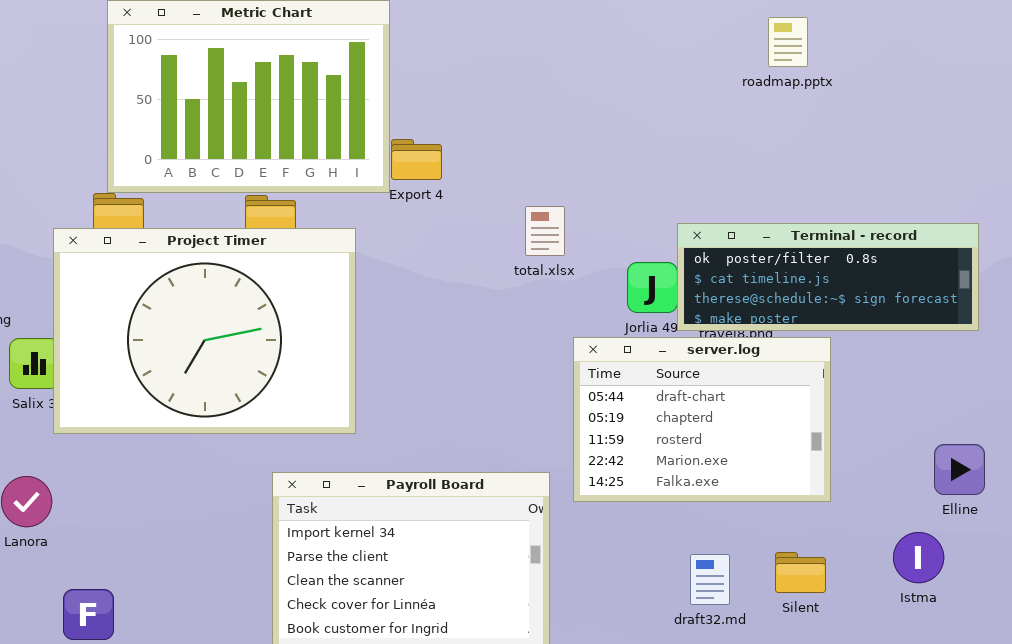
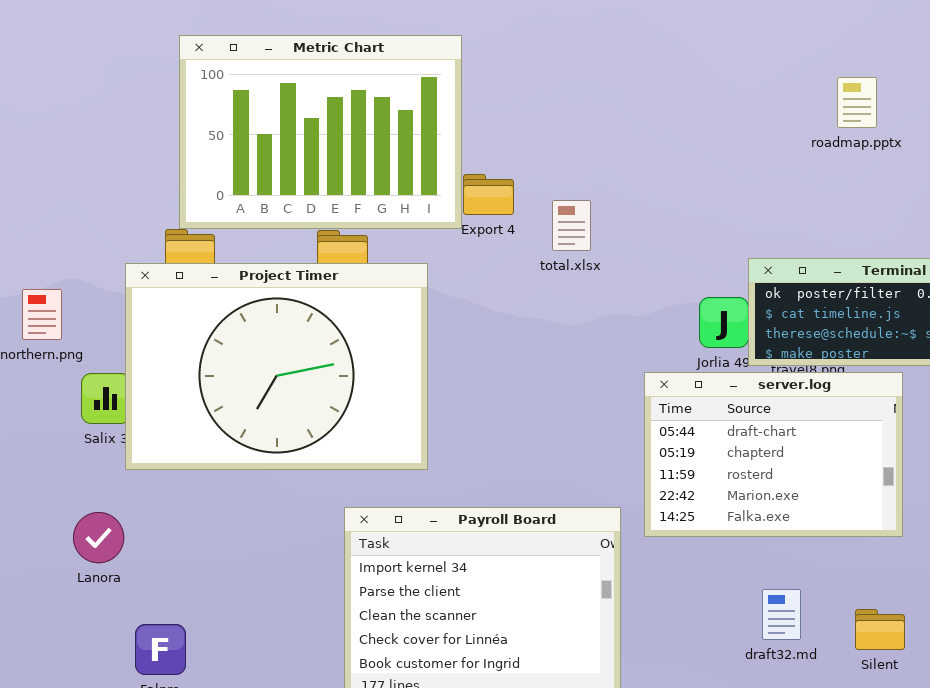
roadmap.pptx: [768,17,808,67] -> [837,77,877,128], moved
total.xlsx: [525,206,565,256] -> [552,200,591,251], moved
Silent: [775,552,826,593] -> [855,609,905,650], moved

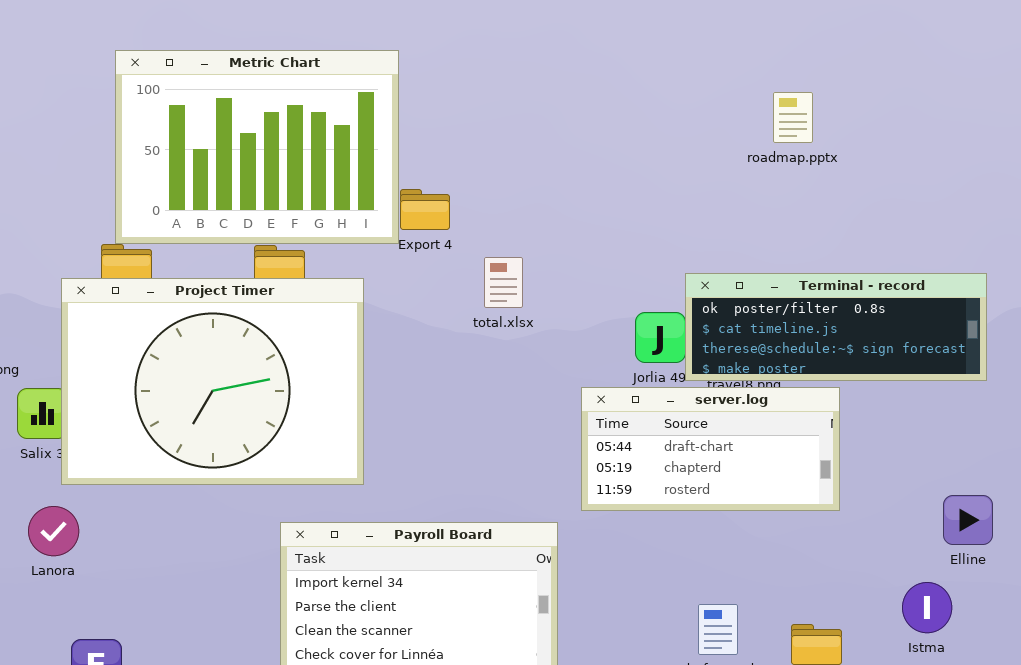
total.xlsx: [552,200,591,251] -> [484,257,523,308], moved
server.log: [644,372,903,537] -> [581,387,840,511], resized
Lanora: [73,512,124,563] -> [28,506,79,556], moved

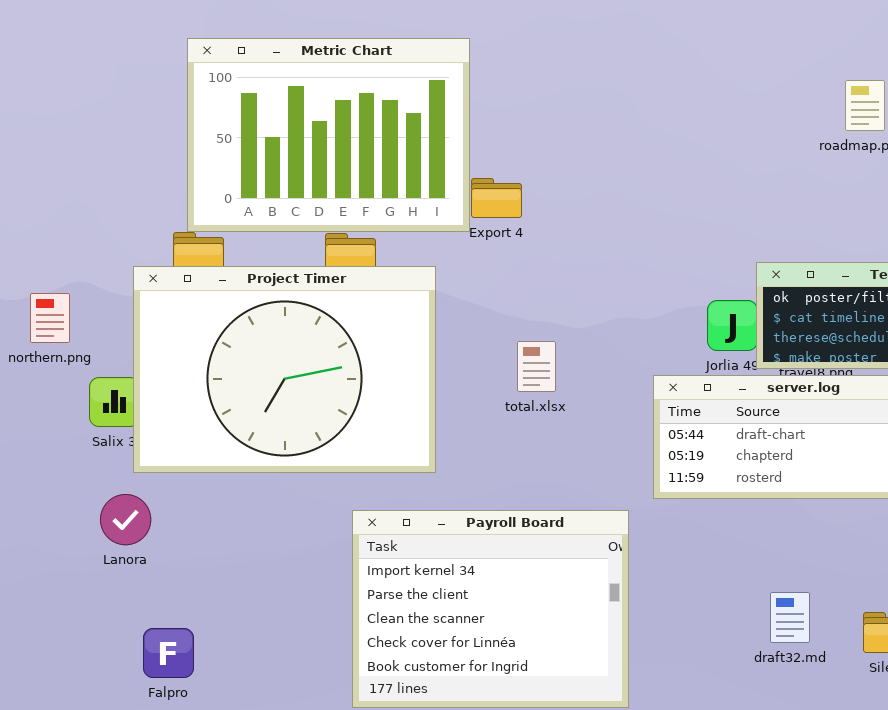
total.xlsx: [484,257,523,308] -> [517,341,556,392], moved

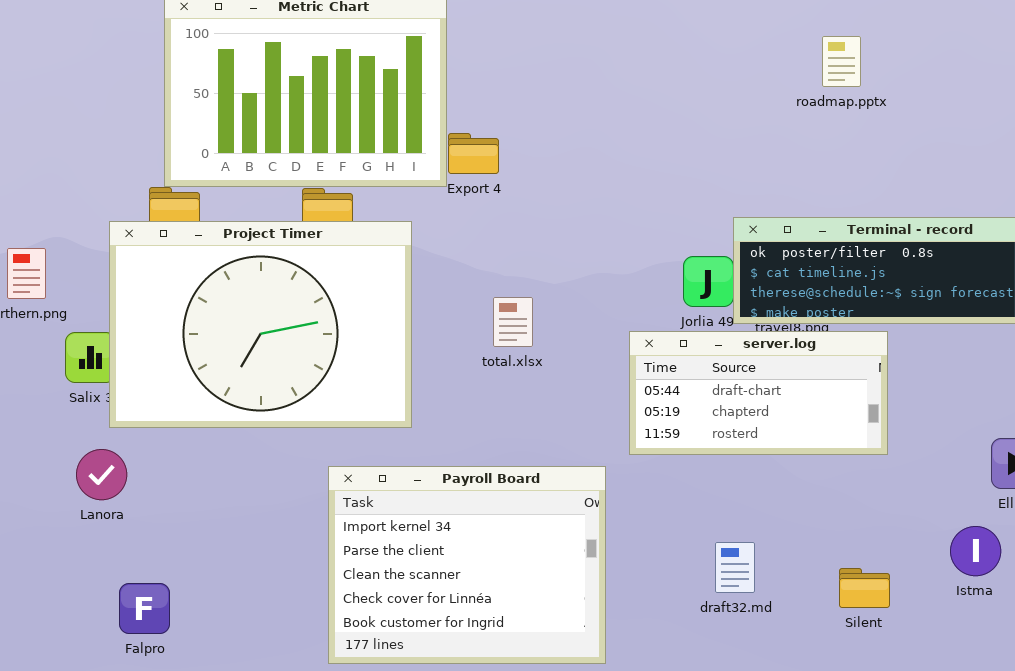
draft32.md: [770,592,810,643] -> [715,542,755,593], moved

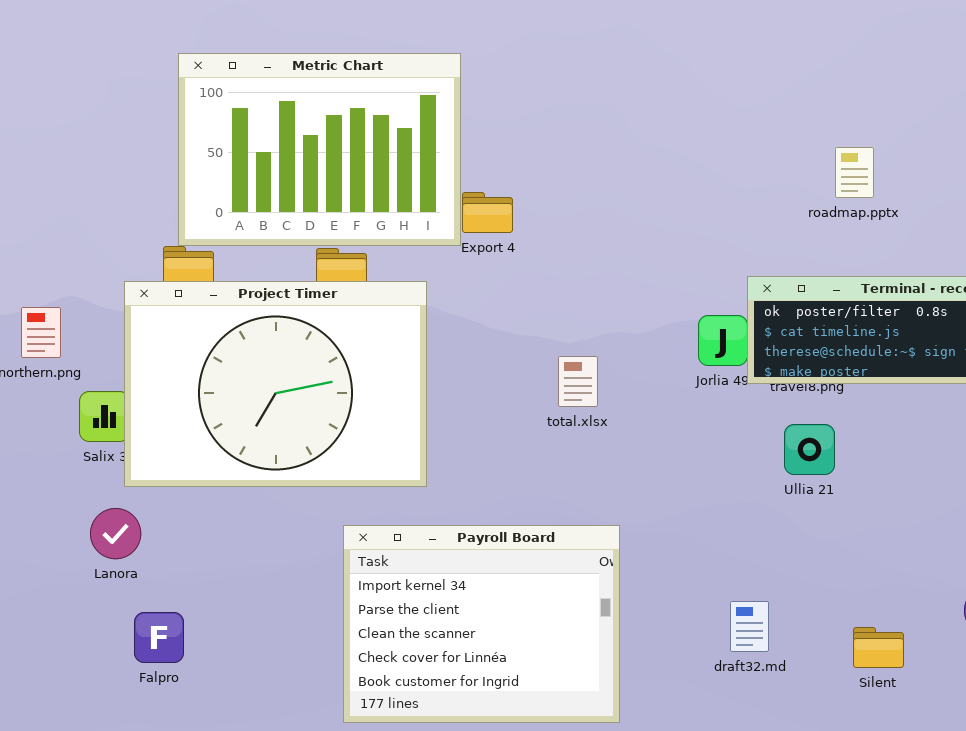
roadmap.pptx: [822,36,861,87] -> [835,147,874,198], moved
total.xlsx: [493,297,533,347] -> [558,356,598,407], moved
server.log: [629,331,888,455] -> none, closed
Falpro: [119,583,170,634] -> [134,612,184,663], moved

